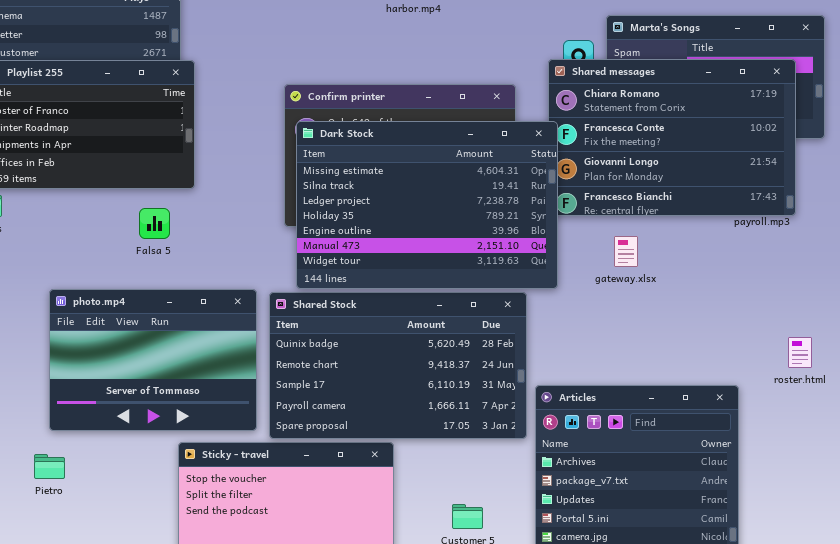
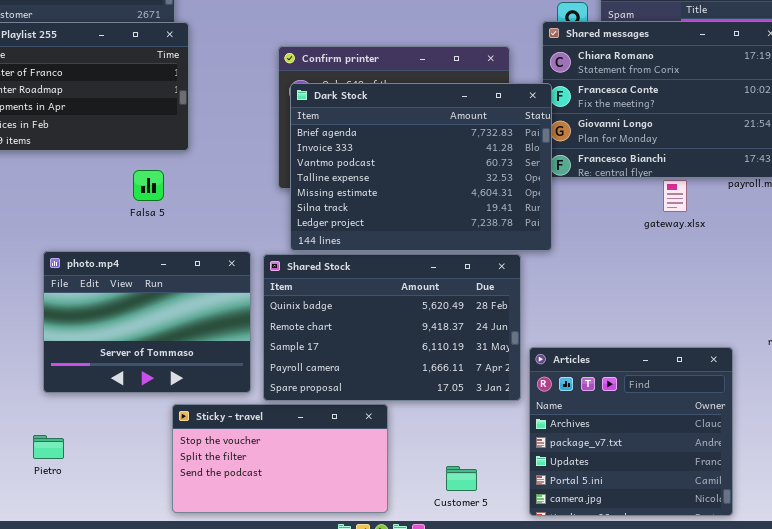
Dark Stock: [296,121,558,289] -> [290,83,552,251], scrolled up 4 rows
gateway.xlsx: [614,236,638,267] -> [663,180,687,212], moved
Pietro: [34,454,65,479] -> [33,435,64,459], moved

